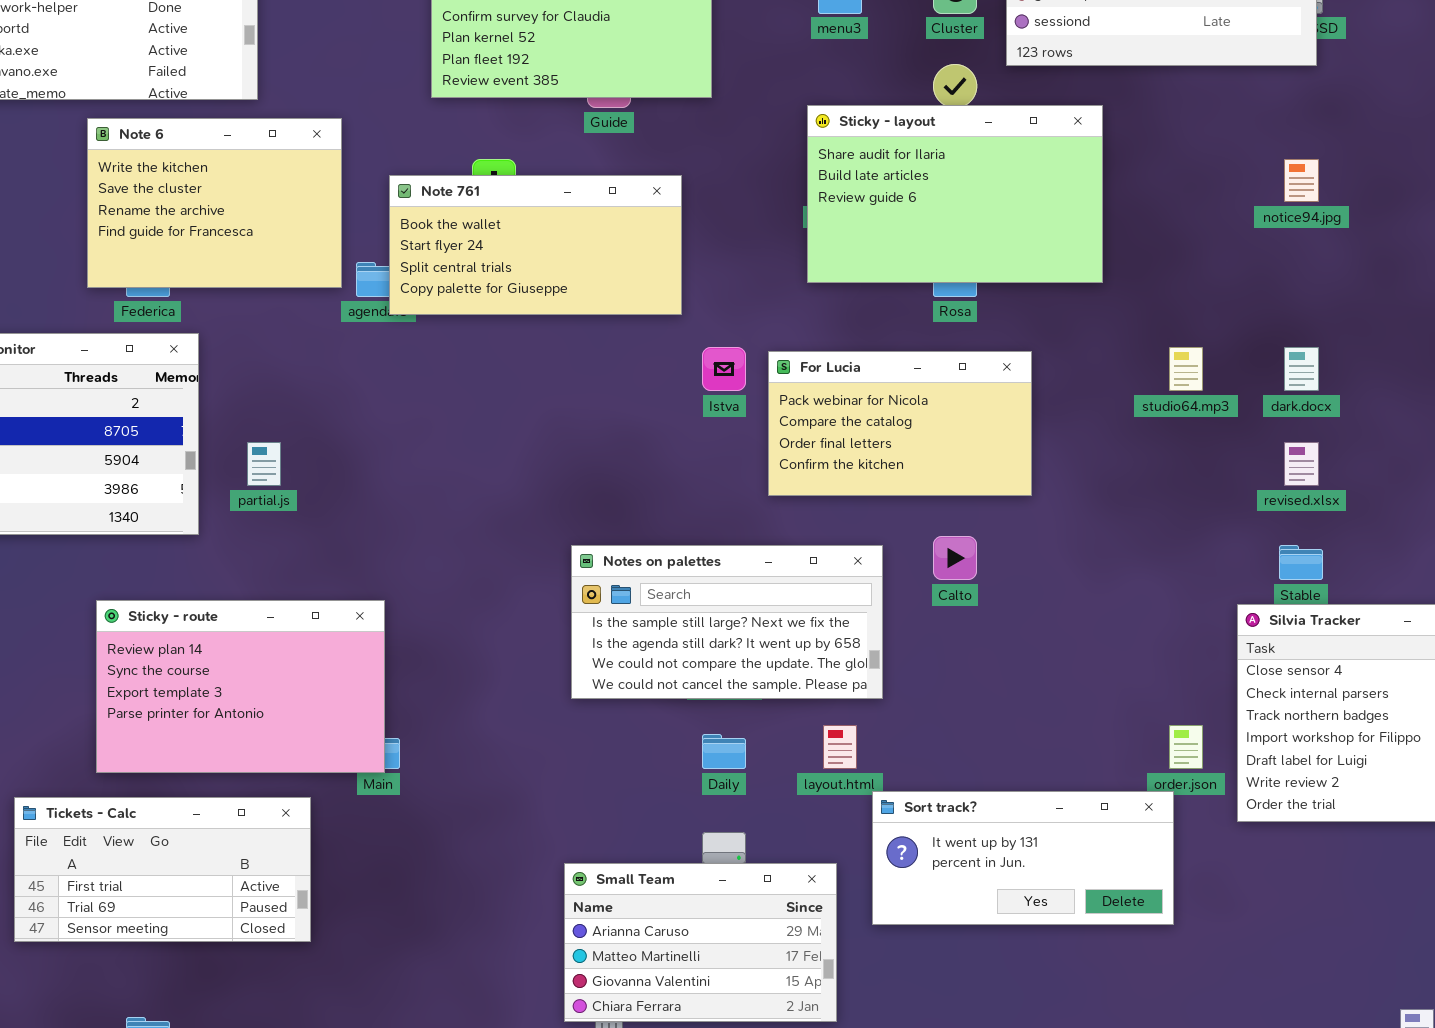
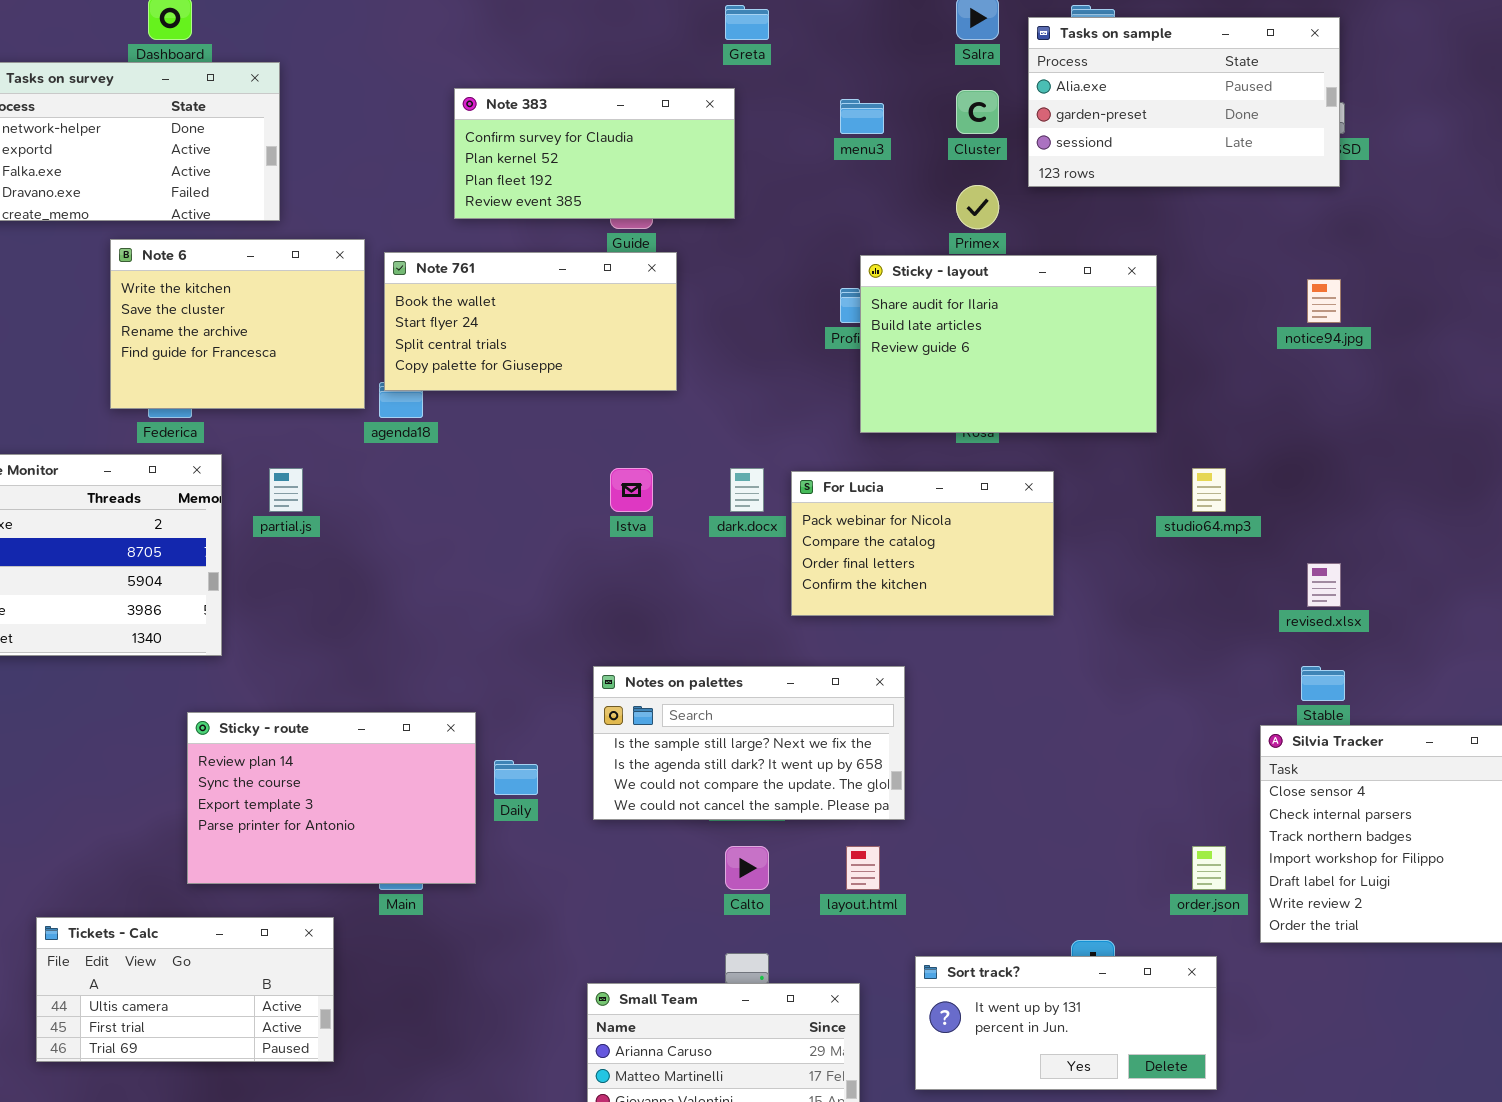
Sticky - layout: [807,105,1103,283] -> [860,255,1157,433], moved
Note 761: [389,175,682,315] -> [384,252,677,391], moved
Istva: [702,347,746,391] -> [610,468,653,512], moved
dark.docx: [1284,347,1319,391] -> [730,468,764,512], moved
partial.js: [247,442,281,486] -> [269,468,303,512], moved
Calto: [933,536,977,580] -> [725,846,769,890], moved
Sticky - route: [96,600,385,773] -> [187,712,476,884], moved
Daily: [702,734,746,769] -> [494,760,538,795], moved
Sort track?: [872,791,1174,925] -> [915,956,1217,1090], moved
Tickets - Calc: [14,797,311,942] -> [36,917,334,1062], scrolled up 1 row

